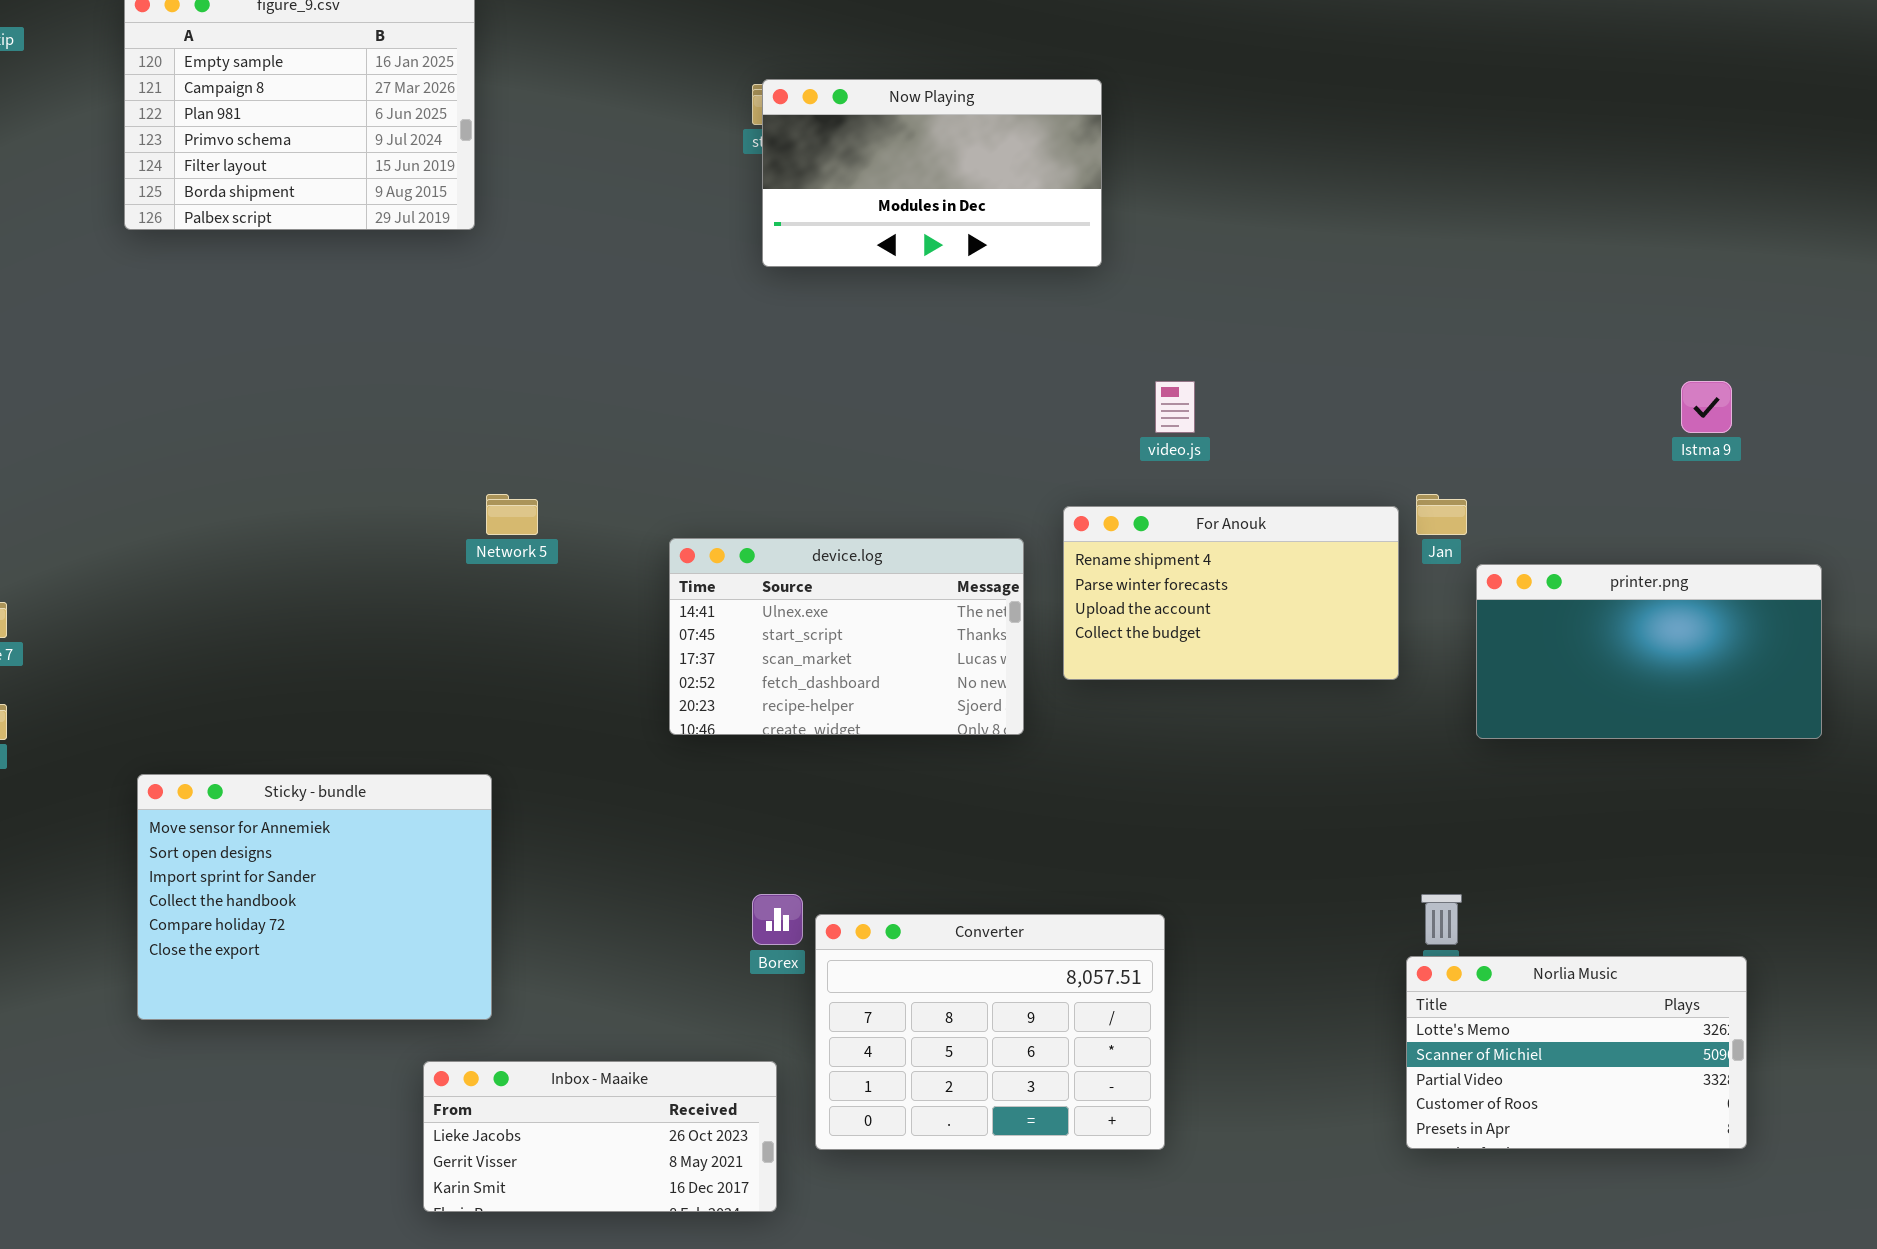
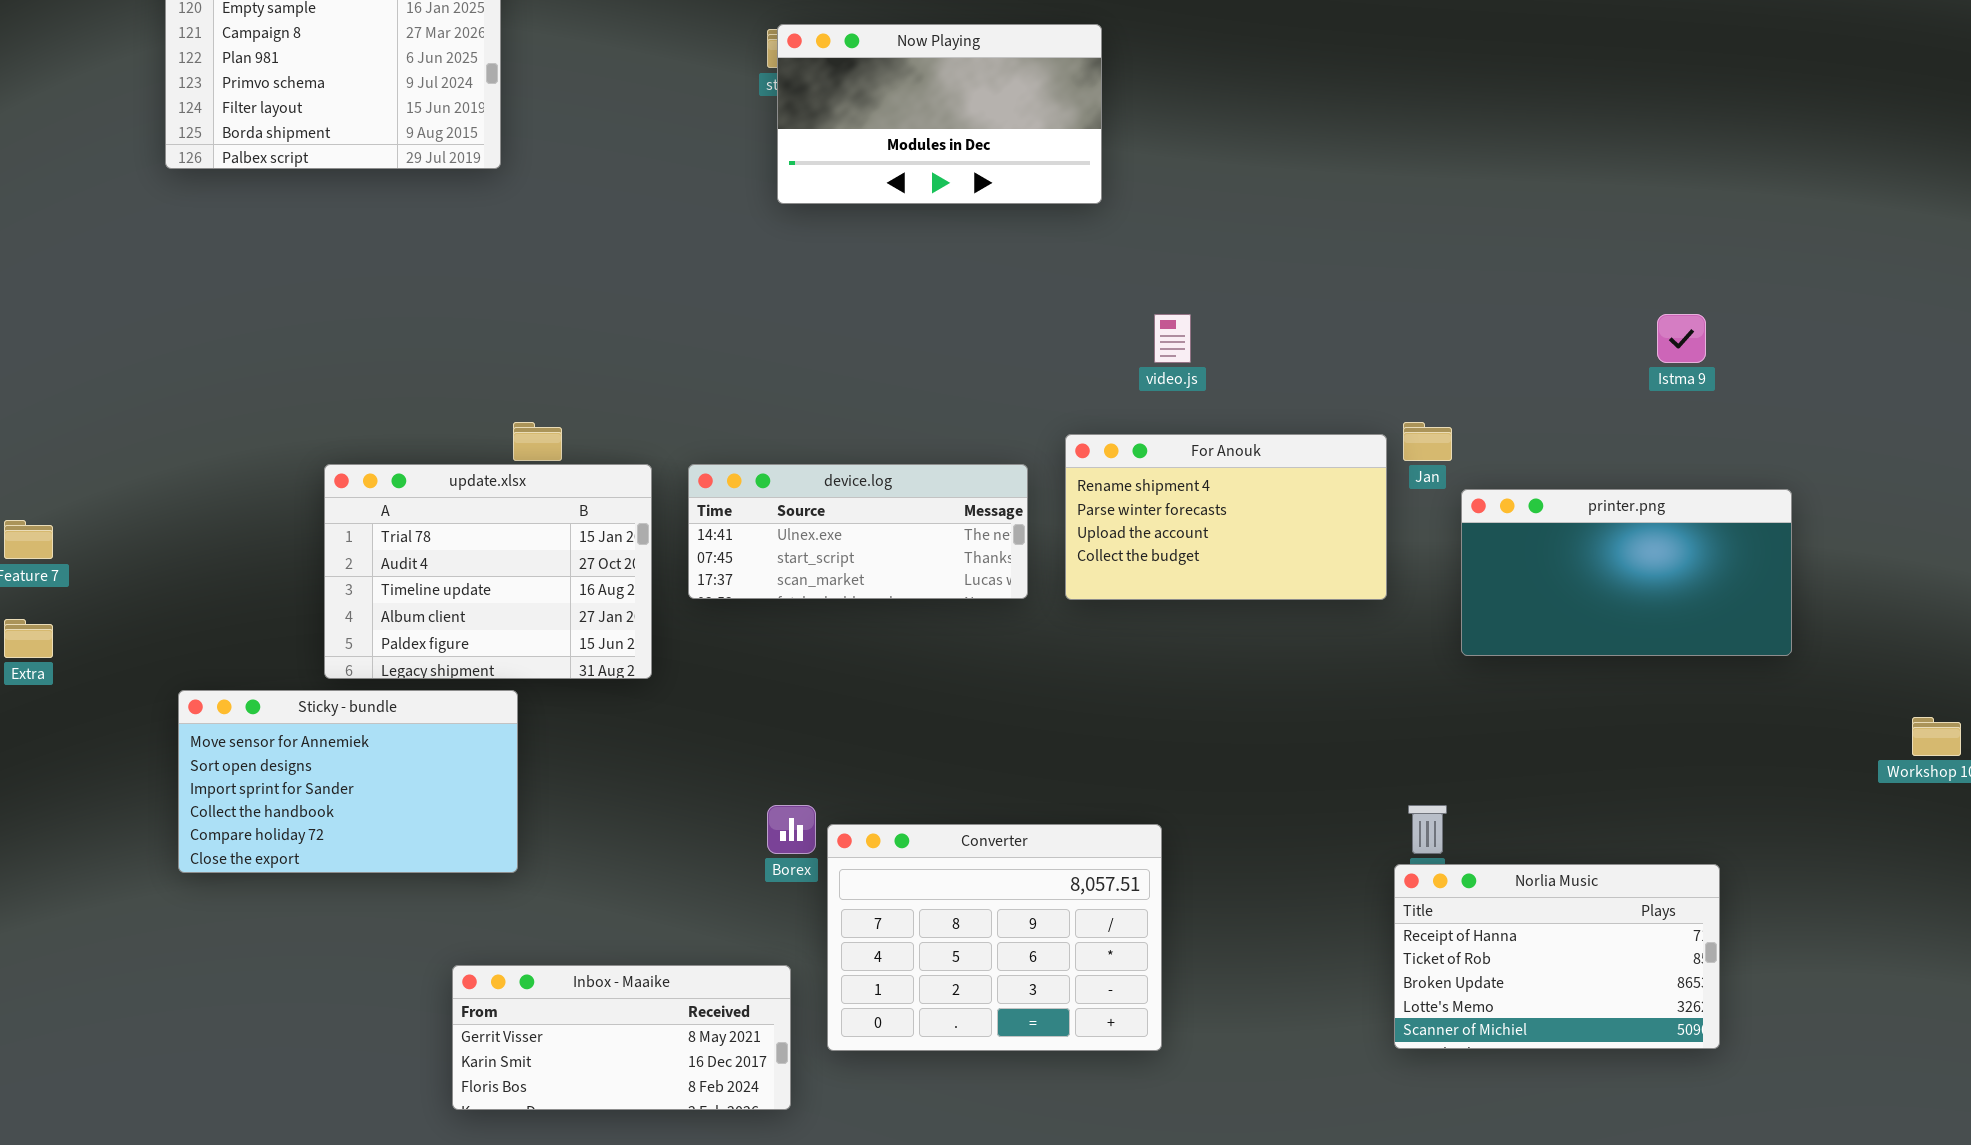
update.xlsx: none -> [324,464,652,679], opened
device.log: [669,538,1024,735] -> [688,464,1028,599], resized
Sticky - bundle: [137,774,492,1020] -> [178,690,518,873], resized
Norlia Music: [1406,956,1747,1149] -> [1394,864,1720,1049], scrolled up 3 rows
Inbox - Maaike: [423,1061,777,1212] -> [452,965,791,1110], scrolled down 1 row

